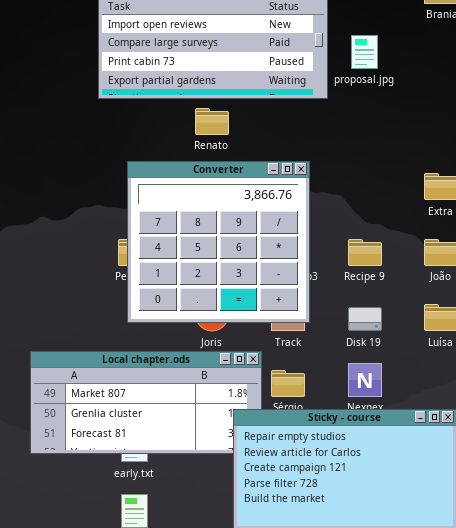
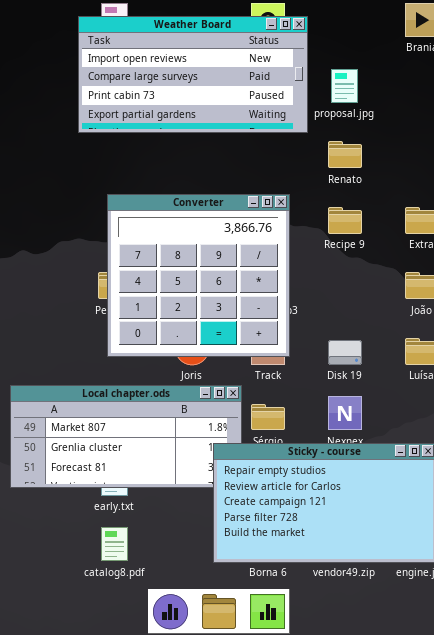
Renato: [195,108,229,135] -> [328,141,362,168], moved
Recipe 9: [348,239,382,266] -> [328,207,362,234], moved

